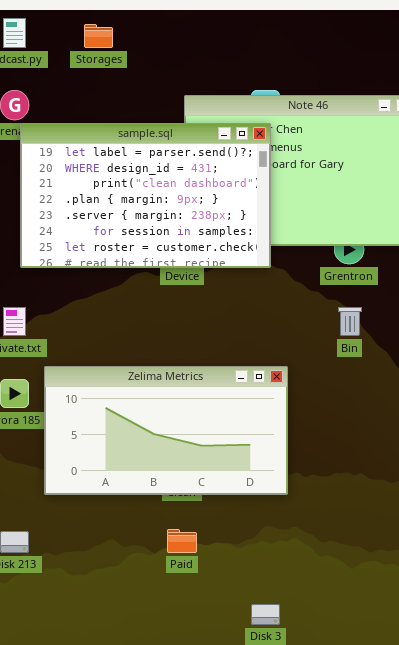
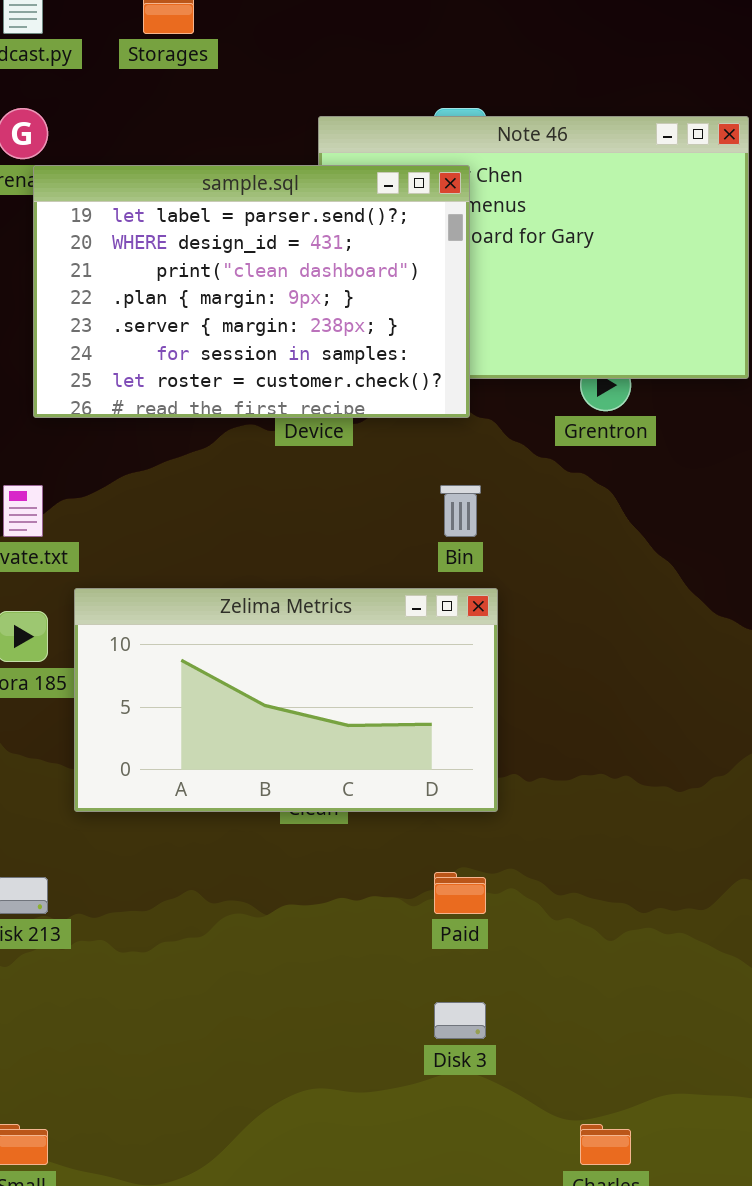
Bin: [338,307,362,336] -> [440,485,481,537], moved
Paid: [167,529,197,553] -> [434,872,486,914], moved

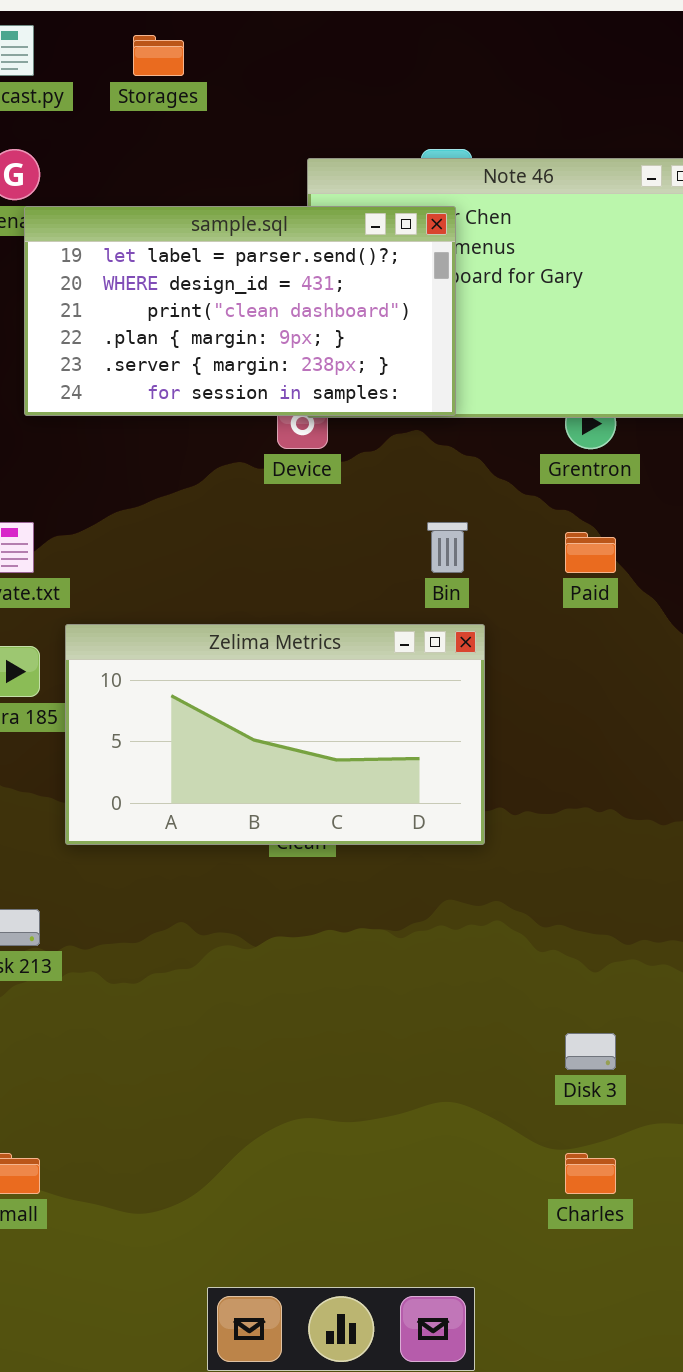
sample.sql: [33,165,470,418] -> [24,206,456,416], resized
Paid: [434,872,486,914] -> [565,532,616,573], moved
Disk 3: [434,1002,486,1039] -> [565,1033,616,1070], moved

